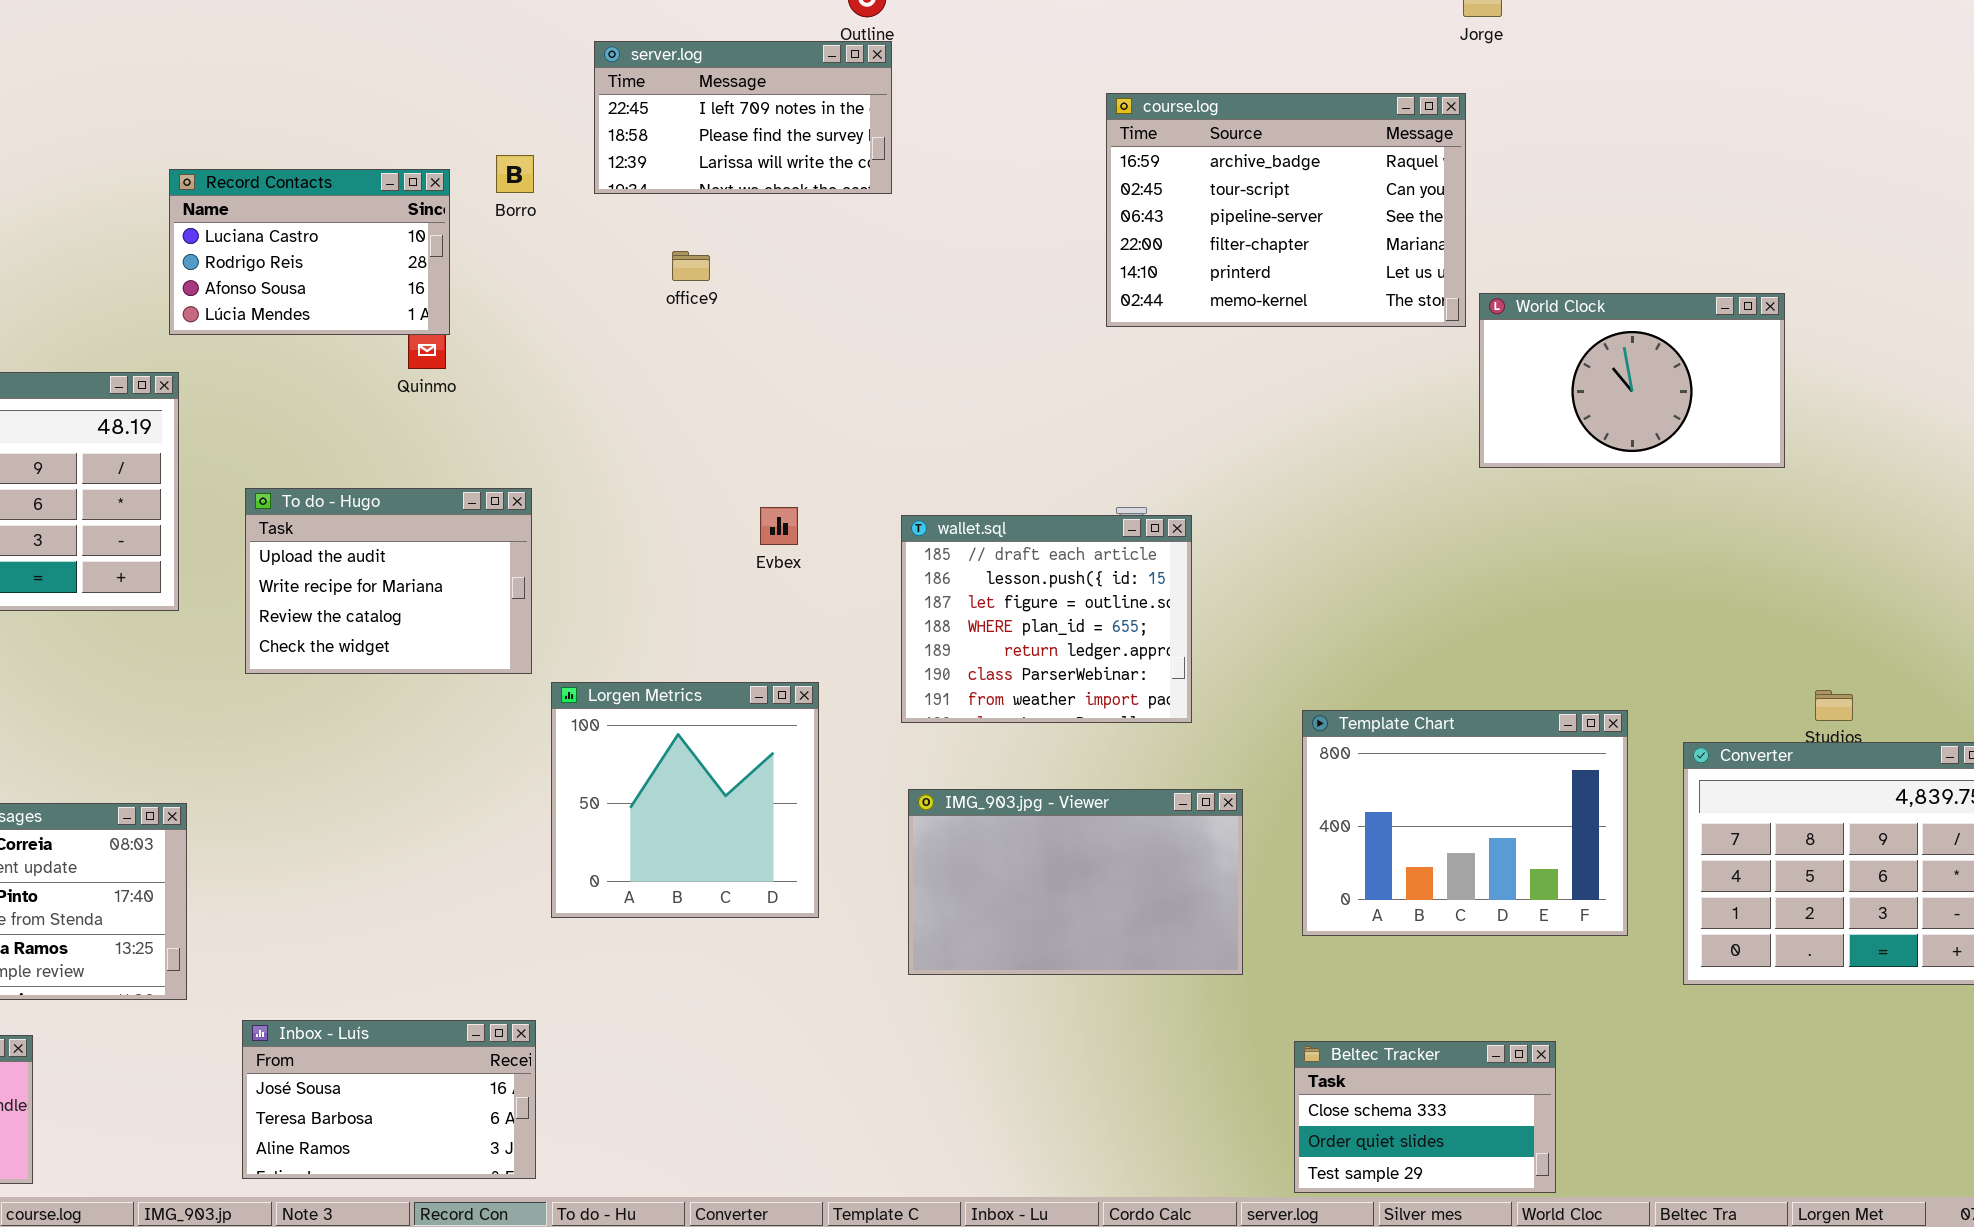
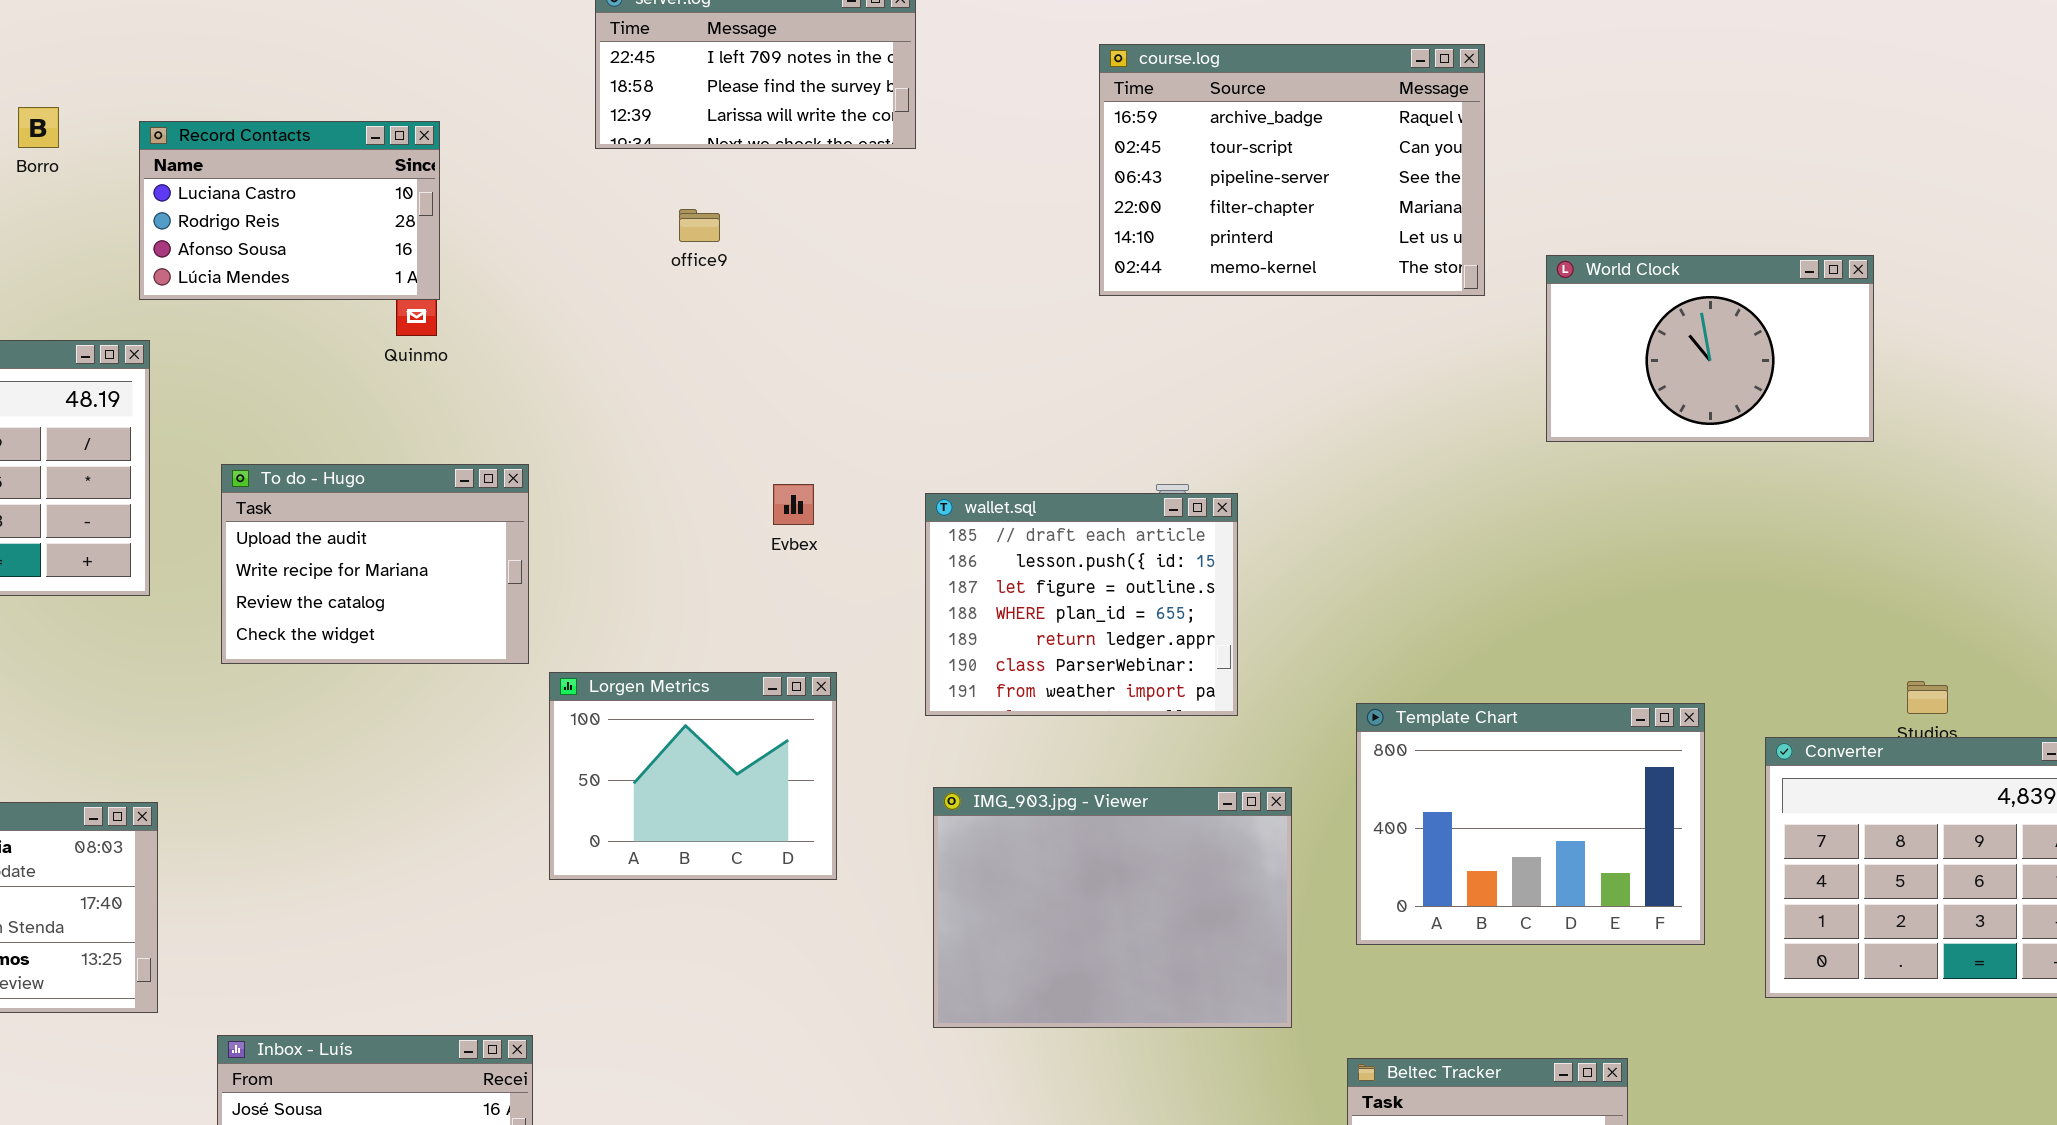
course.log: [1106,93,1466,327] -> [1099,44,1485,296], moved
Borro: [496,155,534,193] -> [18,107,59,148], moved
Lorgen Metrics: [551,682,819,918] -> [549,672,837,880], resized
IMG_903.jpg - Viewer: [908,789,1243,975] -> [933,787,1292,1028], resized

